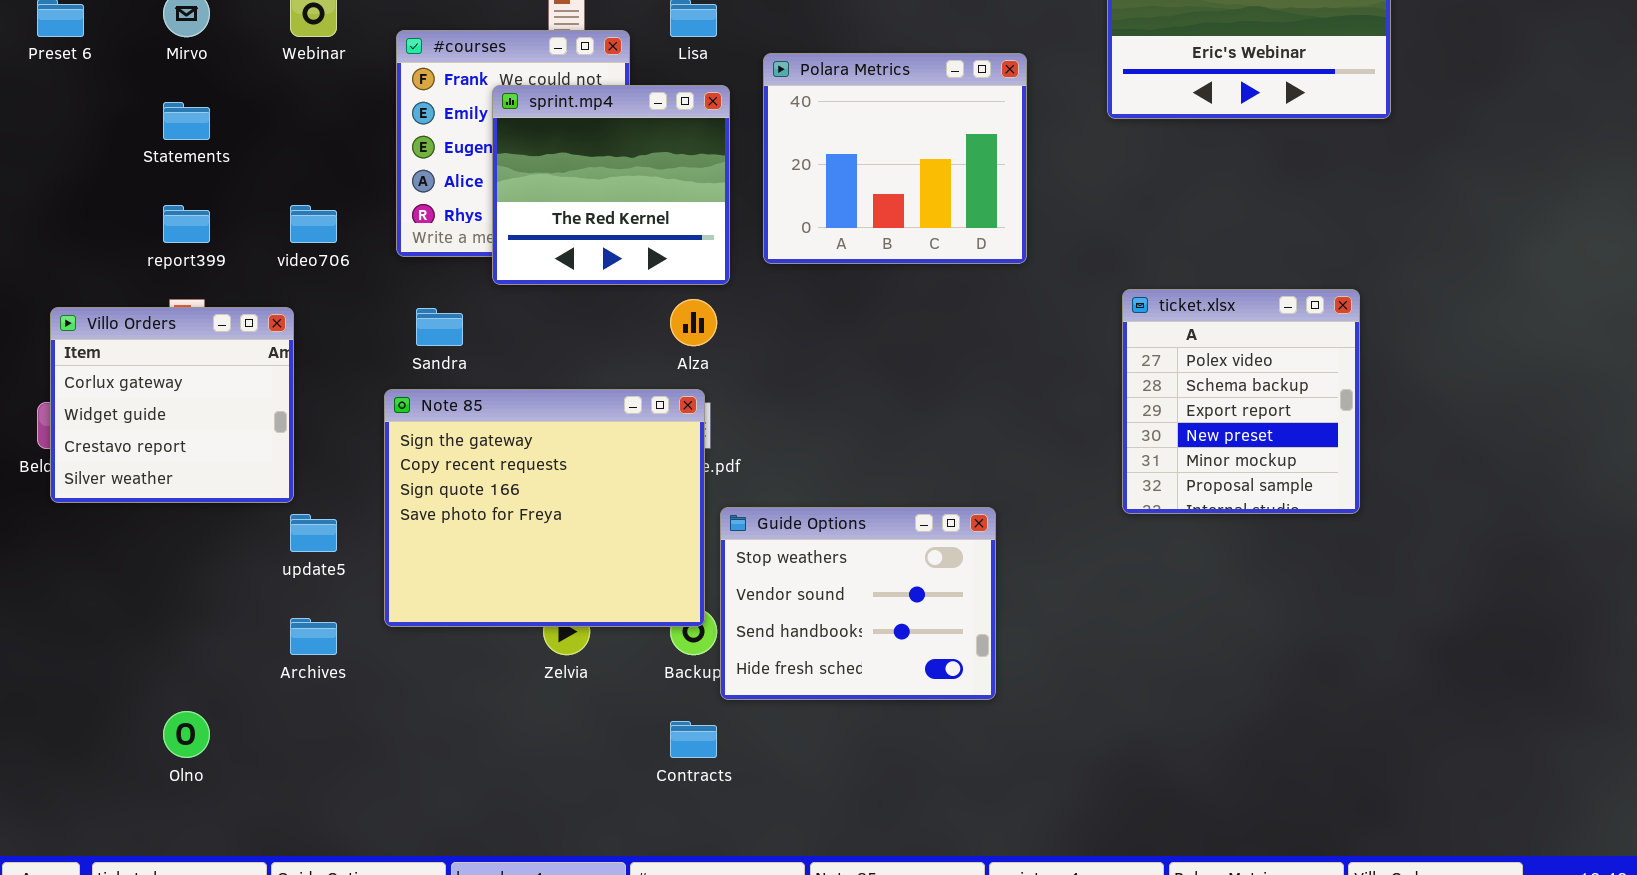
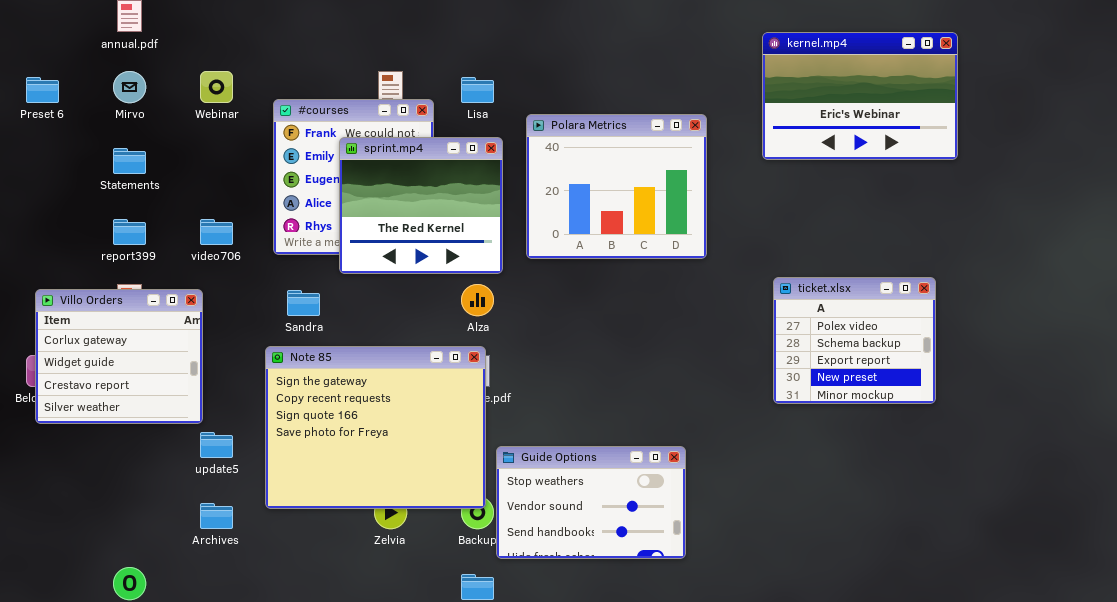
ticket.xlsx: [1122,289,1360,514] -> [773,277,936,404], resized
Guide Options: [720,507,996,700] -> [496,446,686,559], resized

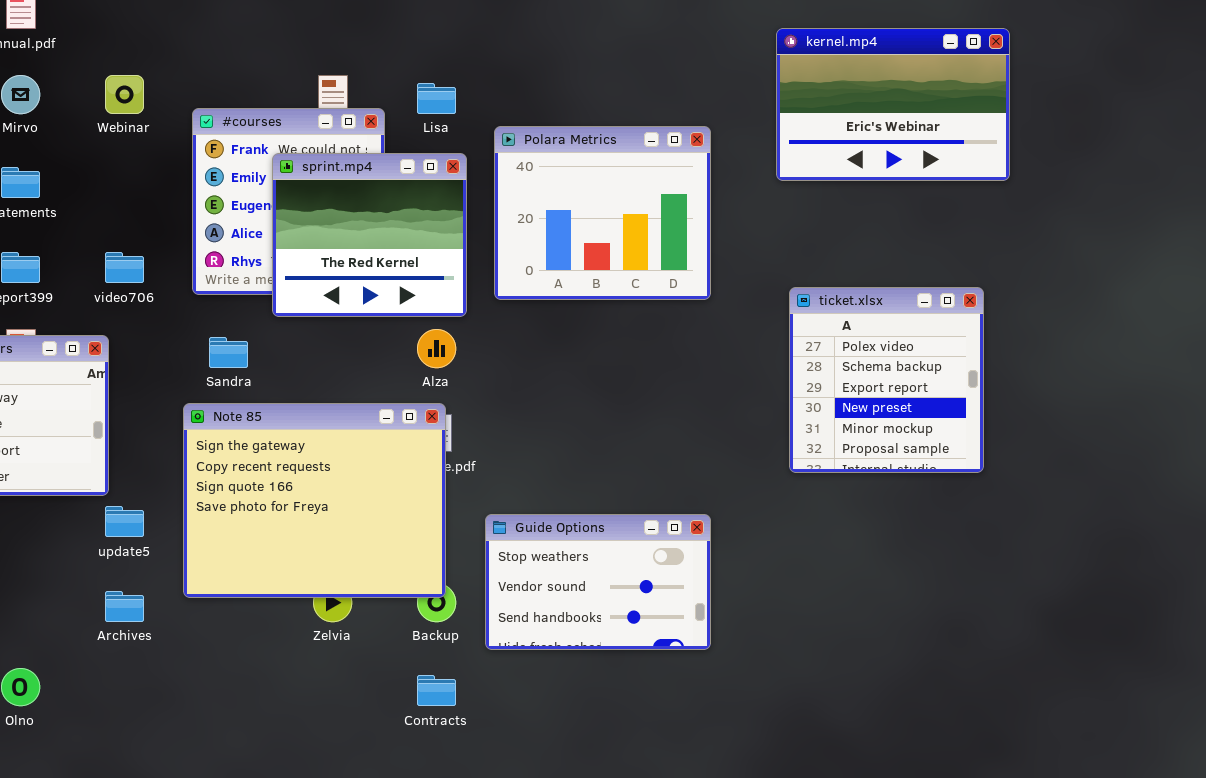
ticket.xlsx: [773,277,936,404] -> [789,287,984,473], resized
Guide Options: [496,446,686,559] -> [485,514,711,650], moved

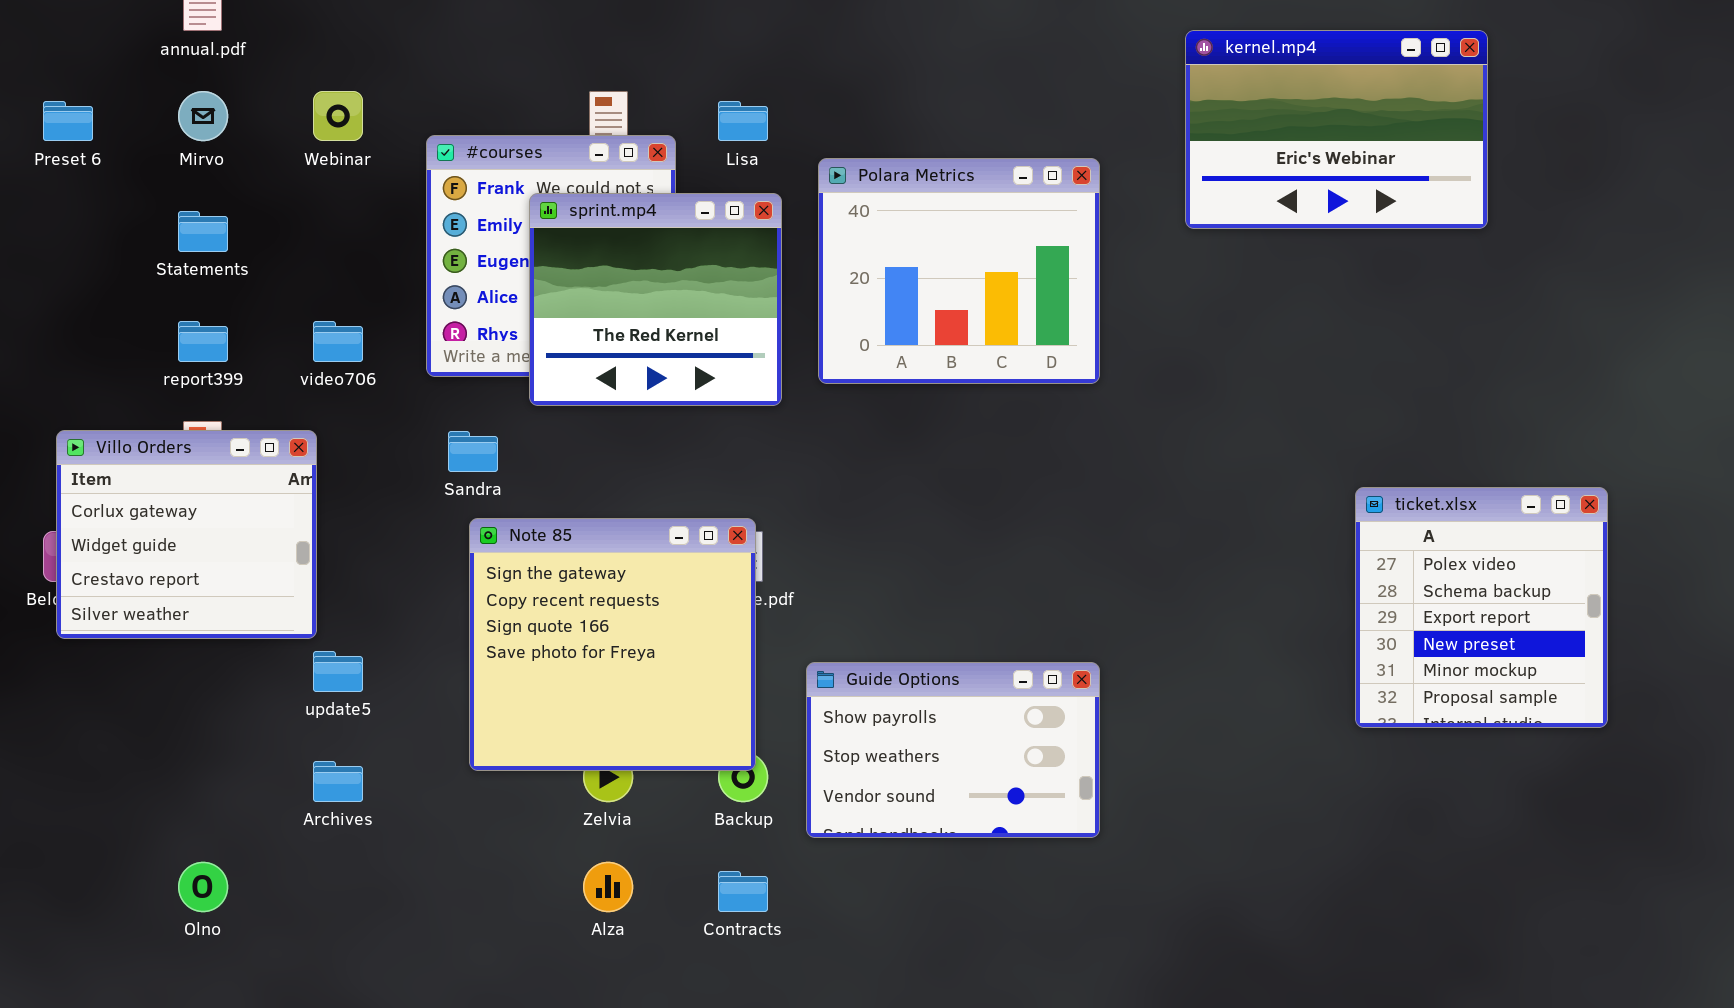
ticket.xlsx: [789,287,984,473] -> [1355,487,1608,728], moved
Alza: [417,329,456,368] -> [583,862,633,912], moved
Note 85: [183,403,446,598] -> [469,518,756,771], resized
Guide Options: [485,514,711,650] -> [806,662,1100,838], scrolled up 1 row

